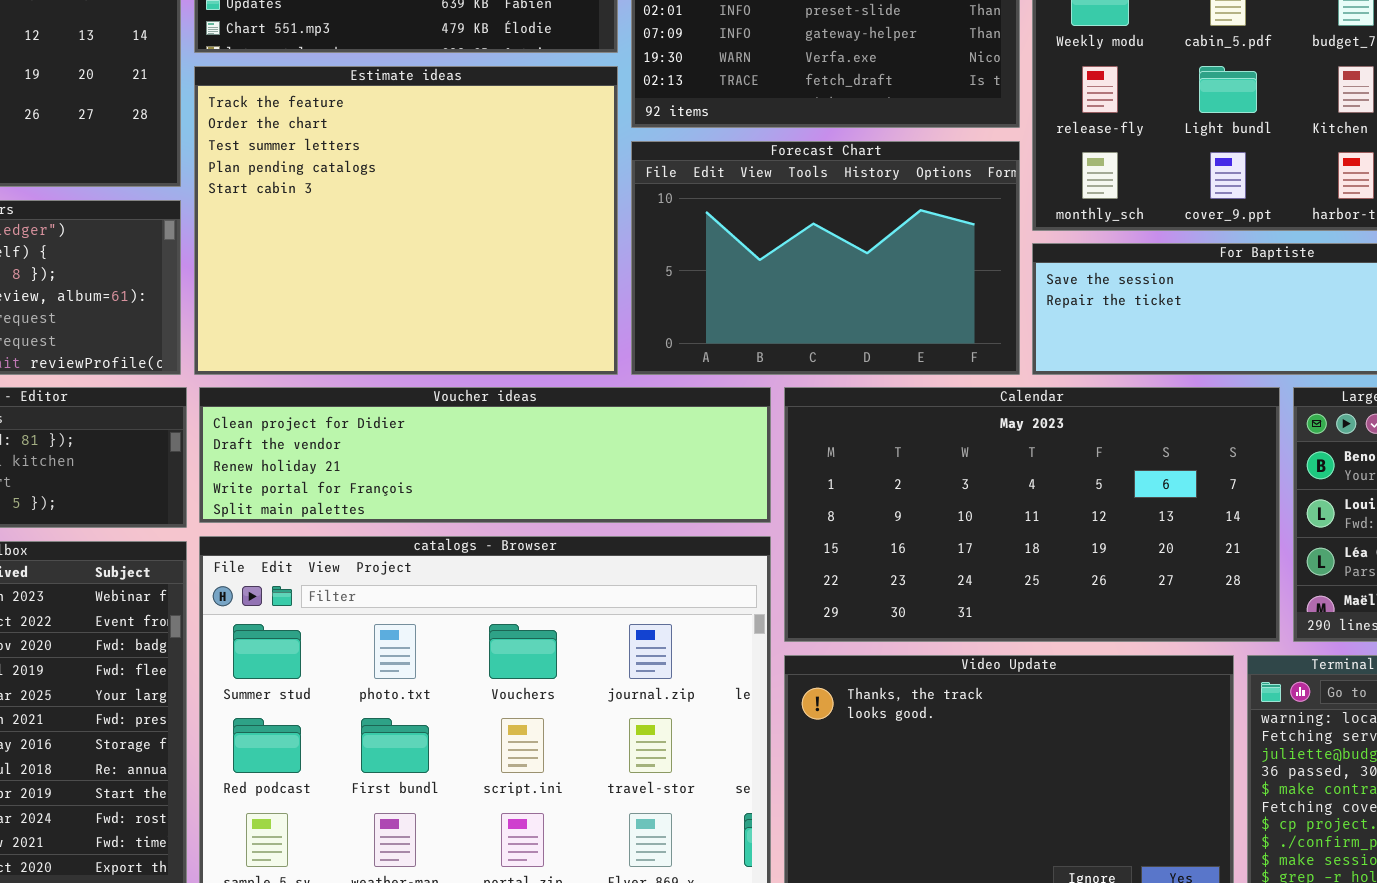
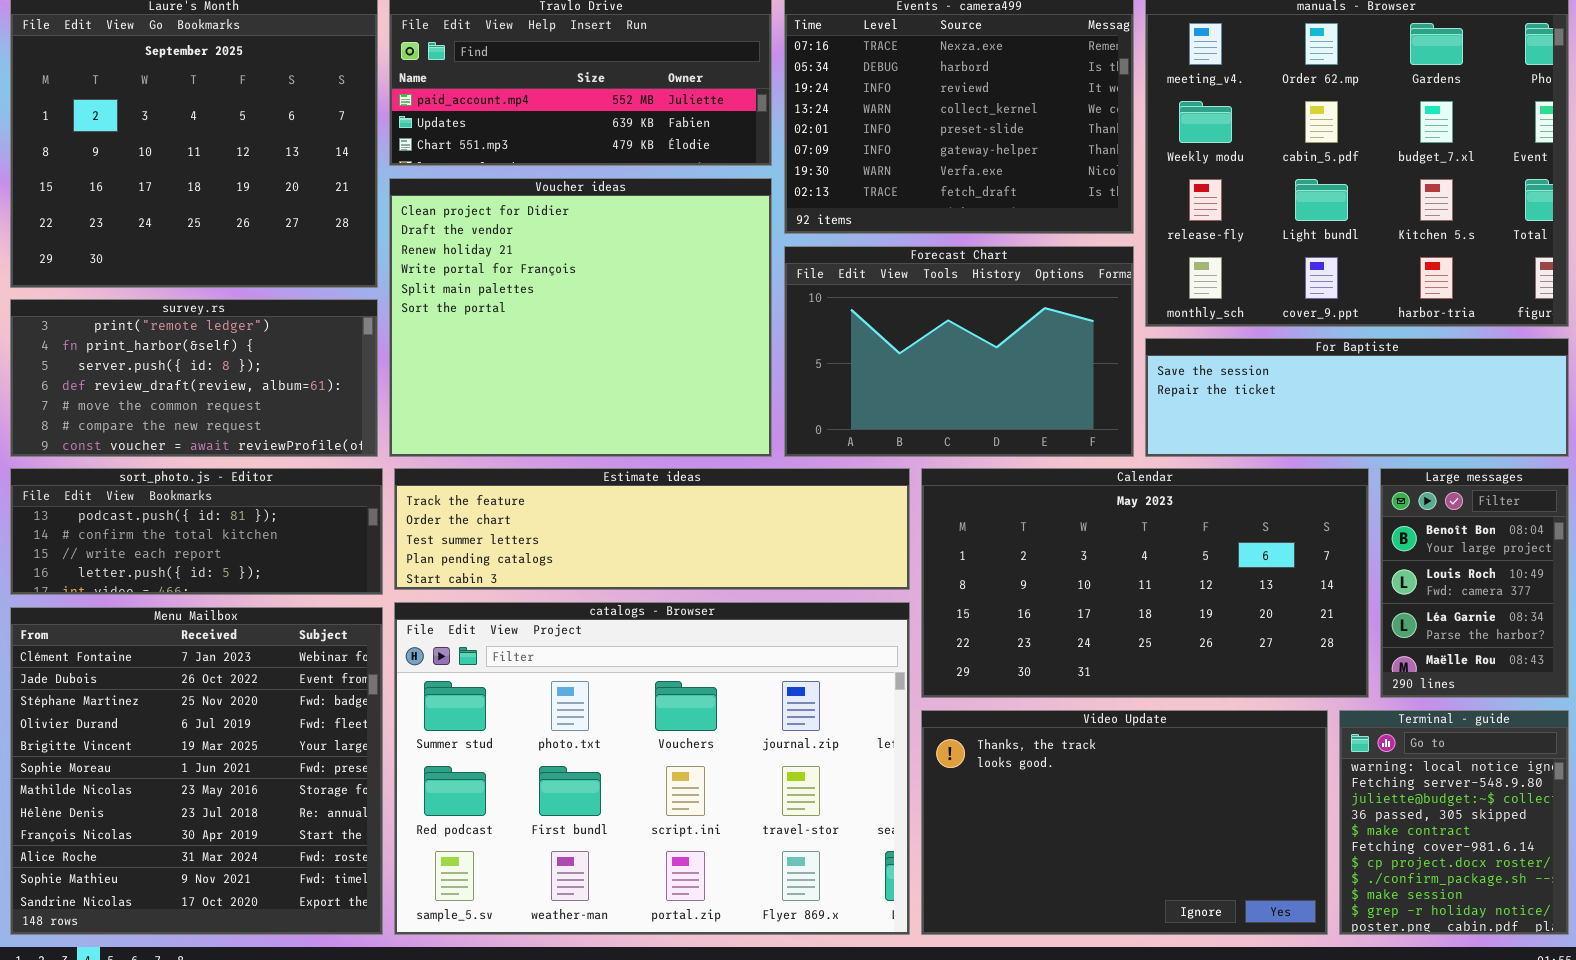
Estimate ideas: [194,66,618,375] -> [394,468,910,590], moved, resized
Voucher ideas: [199,387,771,523] -> [389,178,772,457], moved, resized

